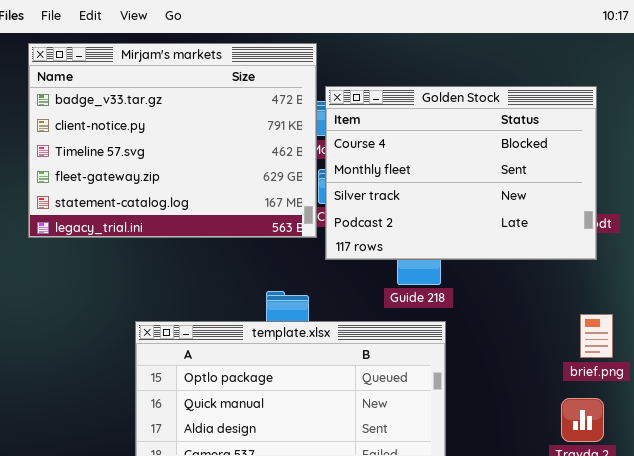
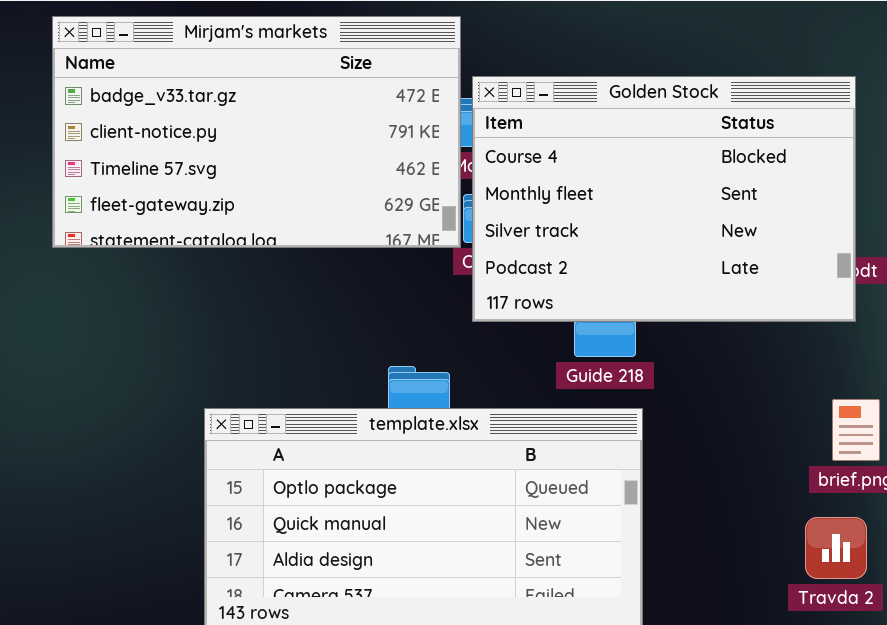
Mirjam's markets: [28,43,317,238] -> [52,16,461,248], resized

